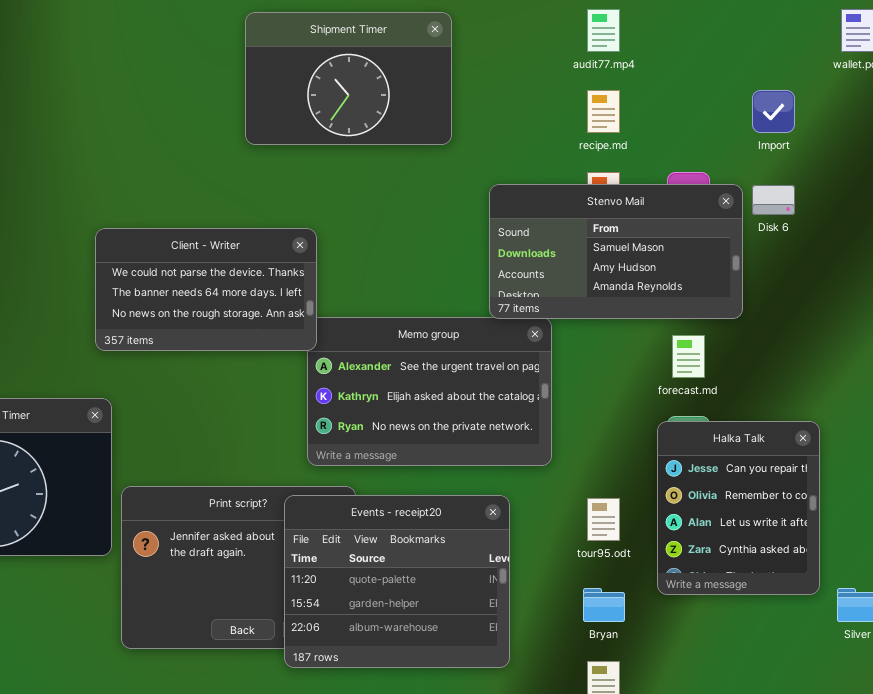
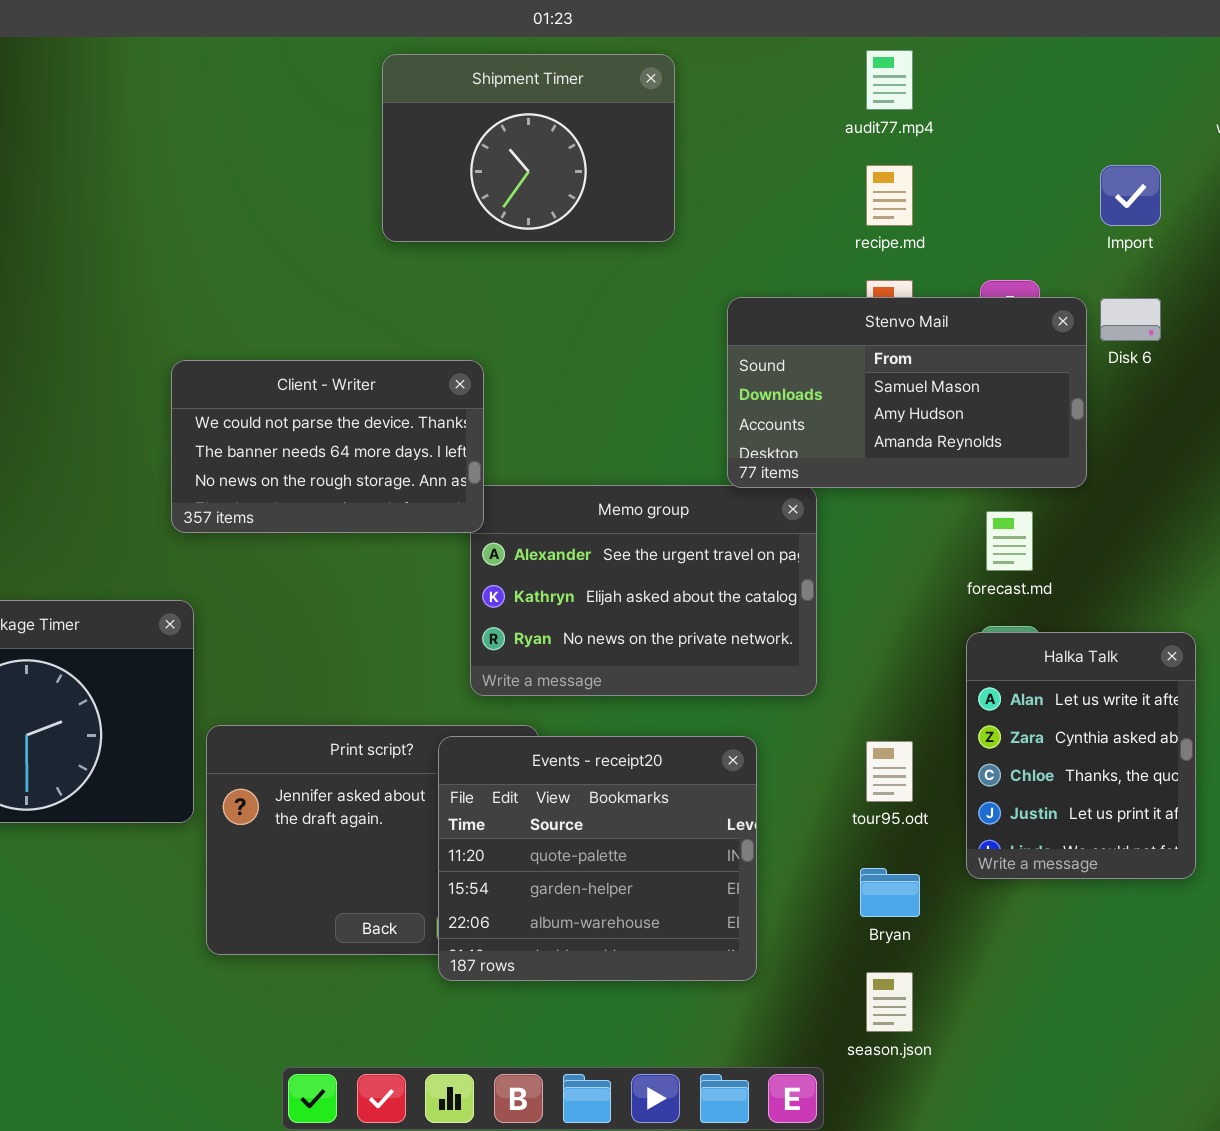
Halka Talk: [657,421,820,595] -> [966,632,1196,879], scrolled down 2 rows

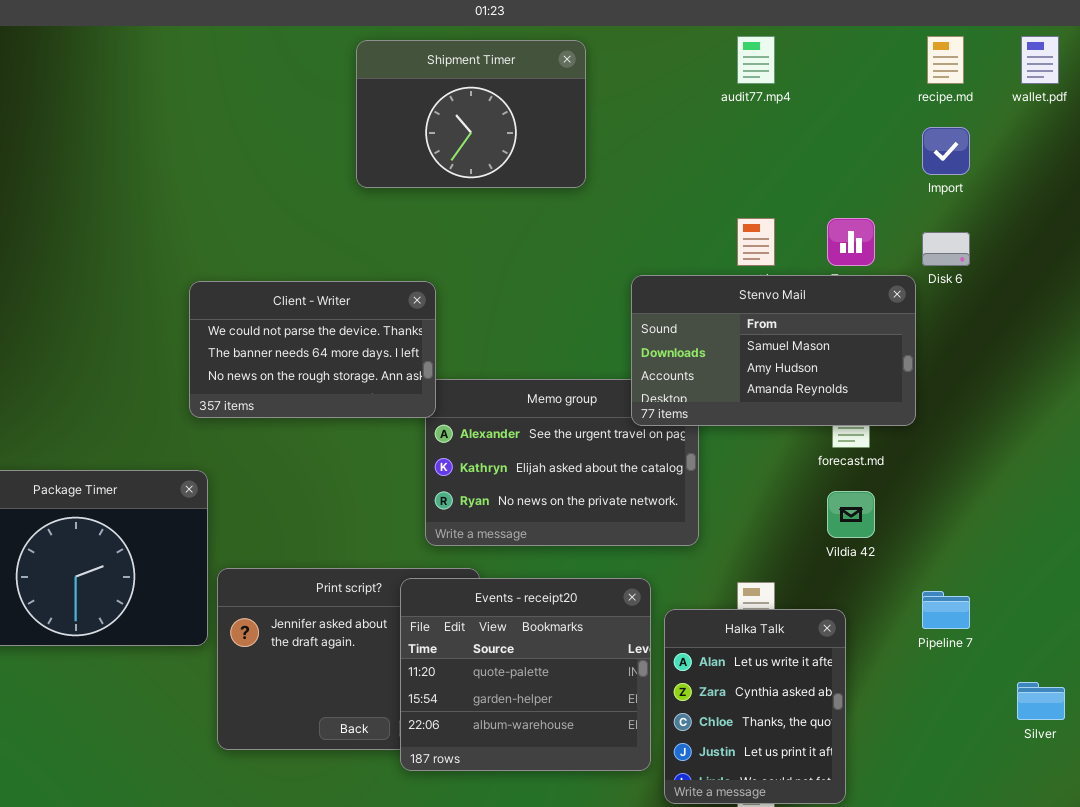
recipe.md: [866,165,913,226] -> [927,36,964,84], moved
Stenvo Mail: [727,297,1087,488] -> [631,275,916,426], moved
Halka Talk: [966,632,1196,879] -> [664,609,846,804], moved

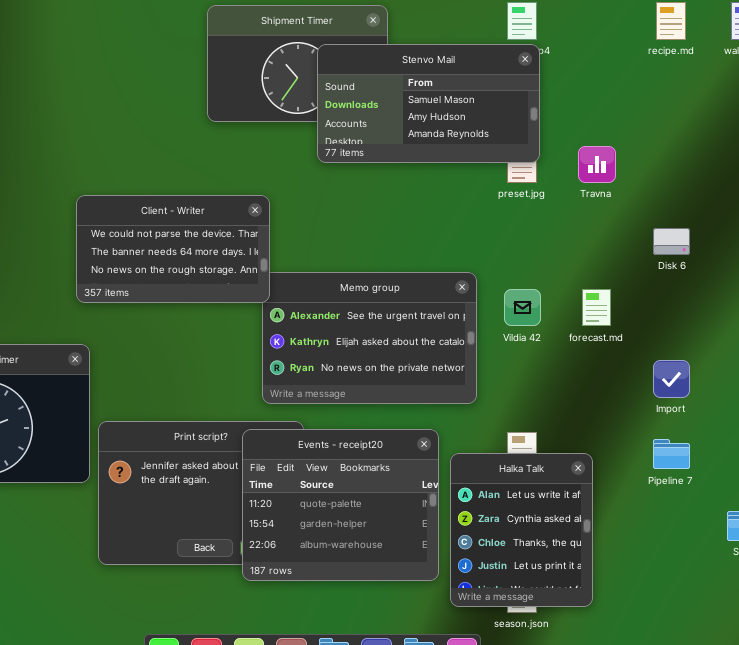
Import: [922,127,970,175] -> [653,360,690,398], moved
Disk 6: [922,232,970,266] -> [653,228,690,255], moved
Stenvo Mail: [631,275,916,426] -> [317,44,540,163], moved
Vildia 42: [827,491,875,538] -> [504,289,541,326], moved

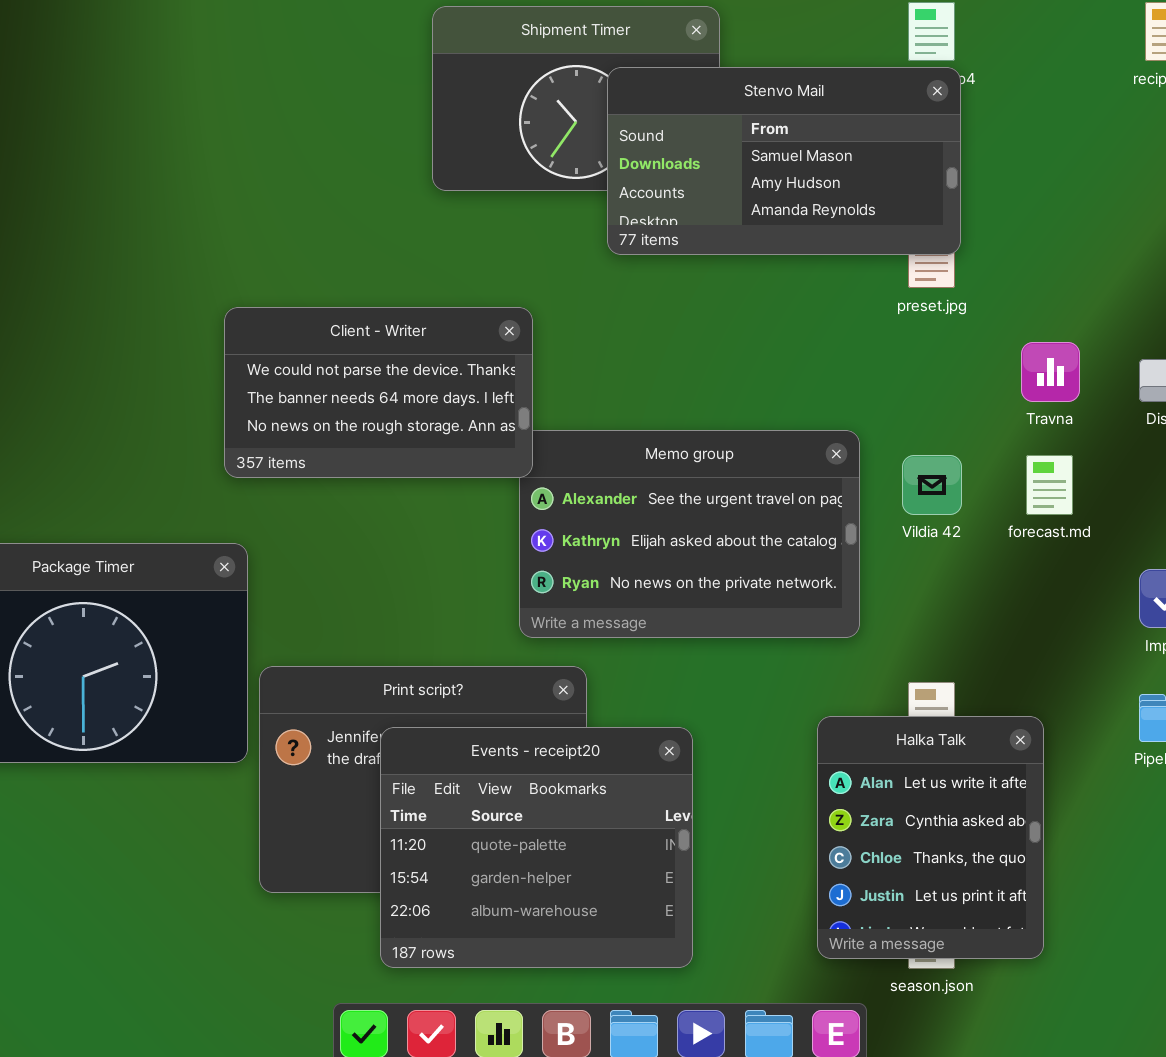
Travna: [578,146,616,183] -> [1021,342,1080,402], moved
Events - receipt20: [242,429,439,581] -> [380,727,693,968], moved

